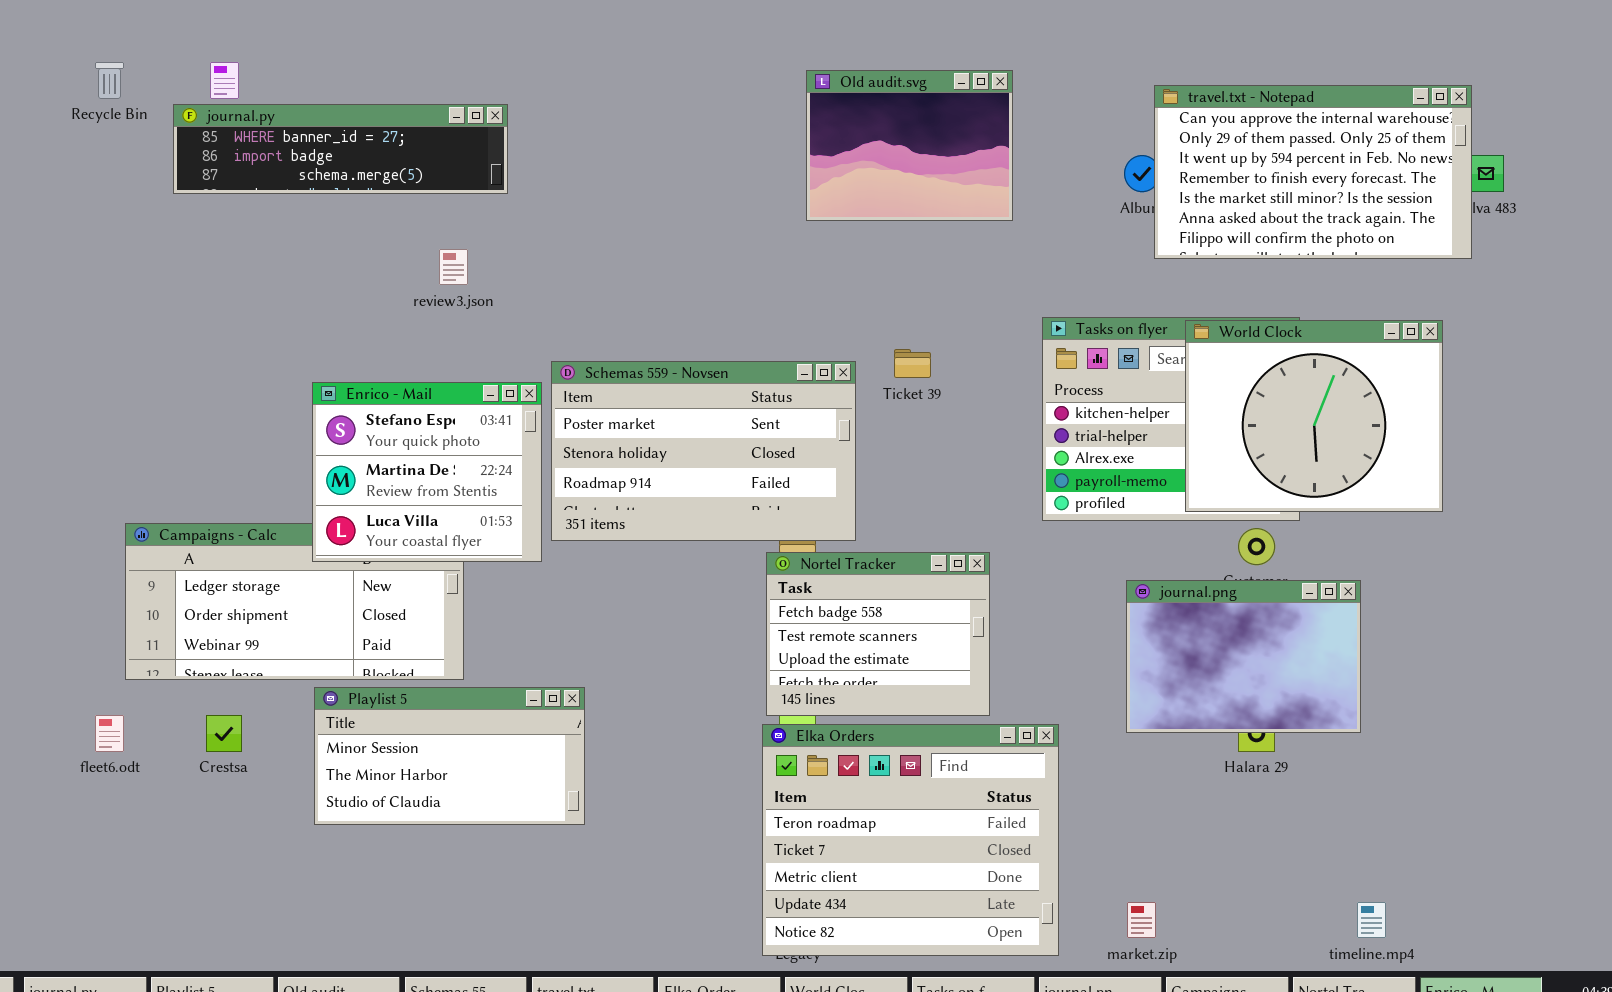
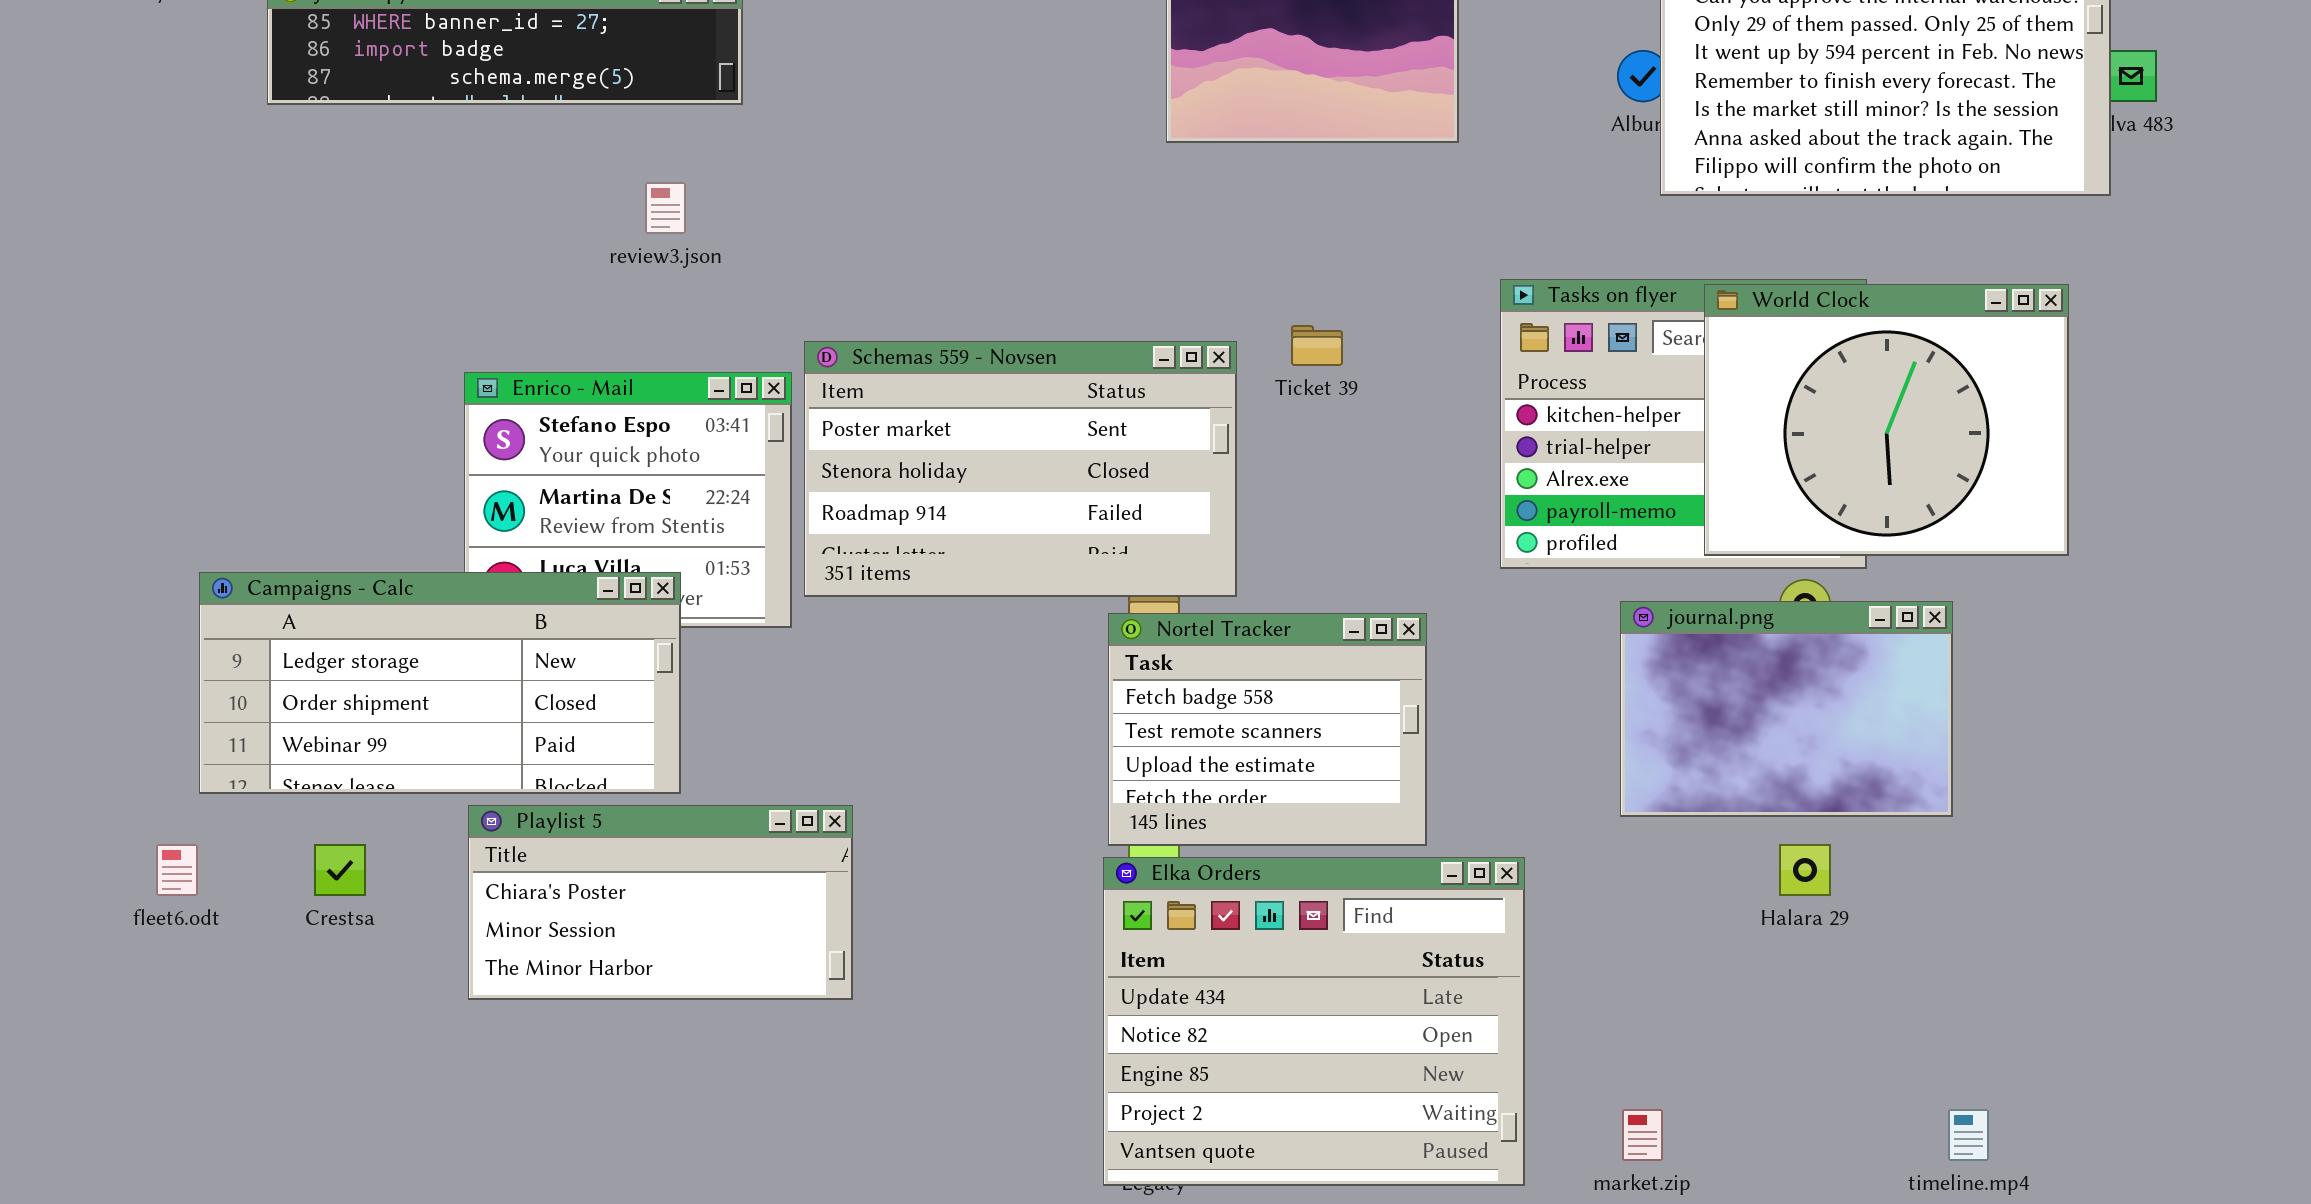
Campaigns - Calc: [125,523,464,680] -> [199,572,681,794], raised
journal.png: [1126,580,1361,733] -> [1620,601,1953,817], moved
Playlist 5: [314,687,585,825] -> [468,805,853,1000], scrolled up 1 row
Elka Orders: [762,724,1059,956] -> [1103,857,1525,1186], scrolled down 3 rows

